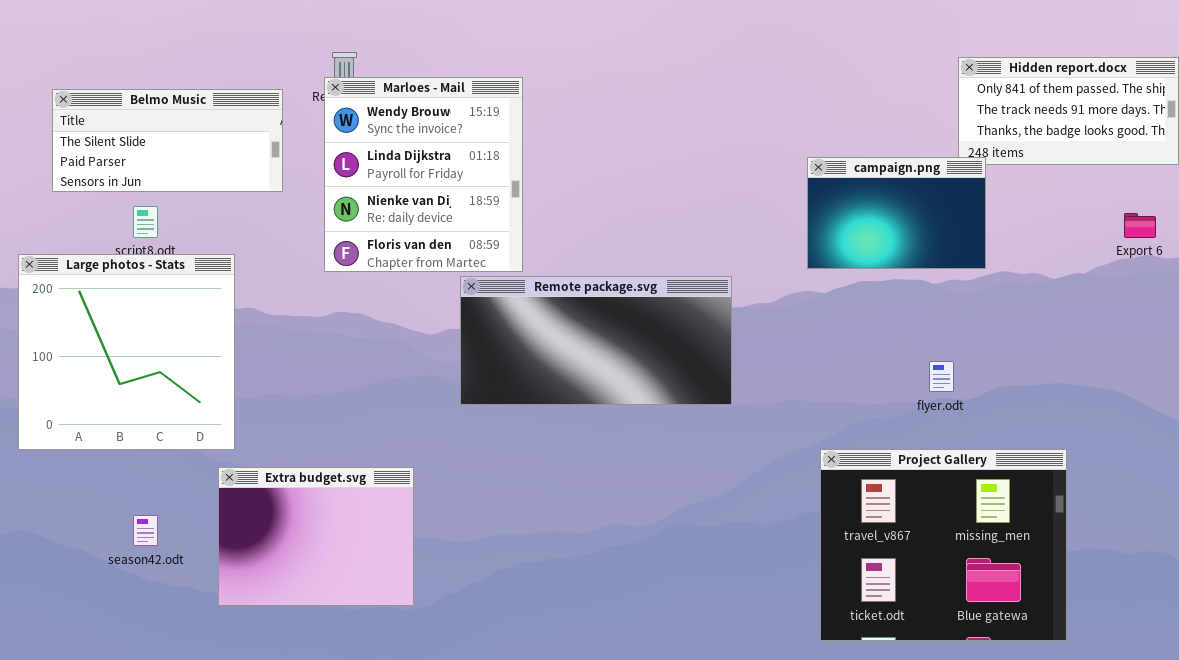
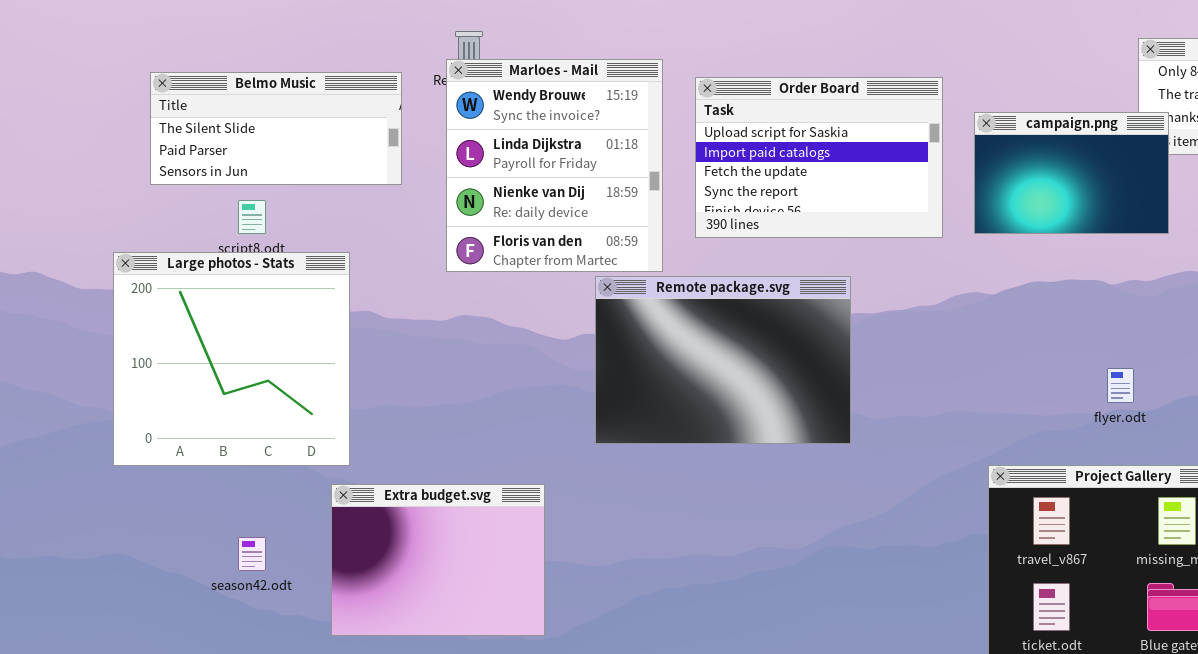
Order Board: none -> [695,77,943,238], opened
campaign.png: [807,157,986,269] -> [974,112,1169,234], moved
Remote package.svg: [460,276,732,405] -> [595,276,851,444], resized

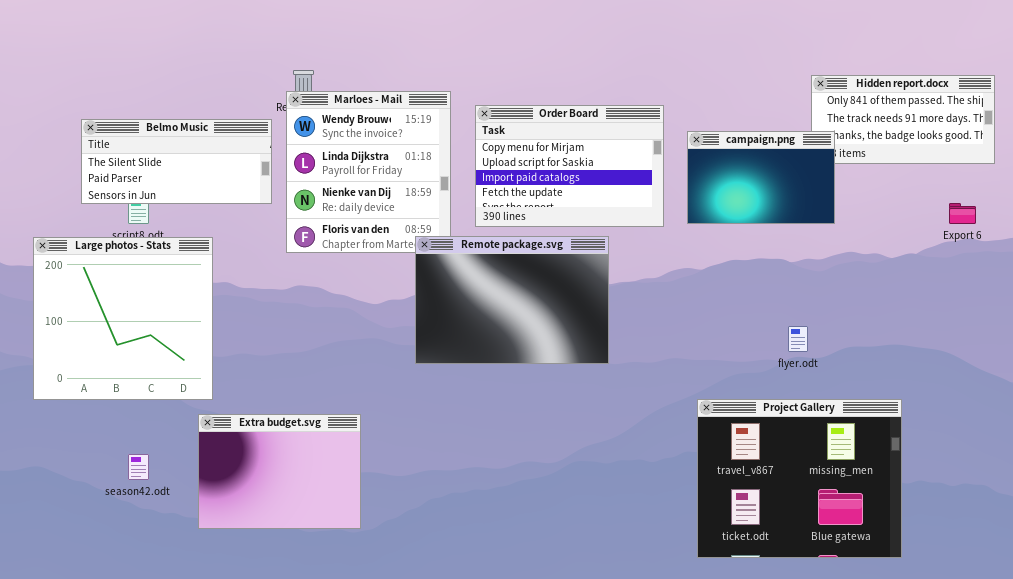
Belmo Music: [150,72,402,185] -> [81,119,272,204], moved
Order Board: [695,77,943,238] -> [475,105,664,227], scrolled up 1 row
Remote package.svg: [595,276,851,444] -> [415,236,609,364], moved

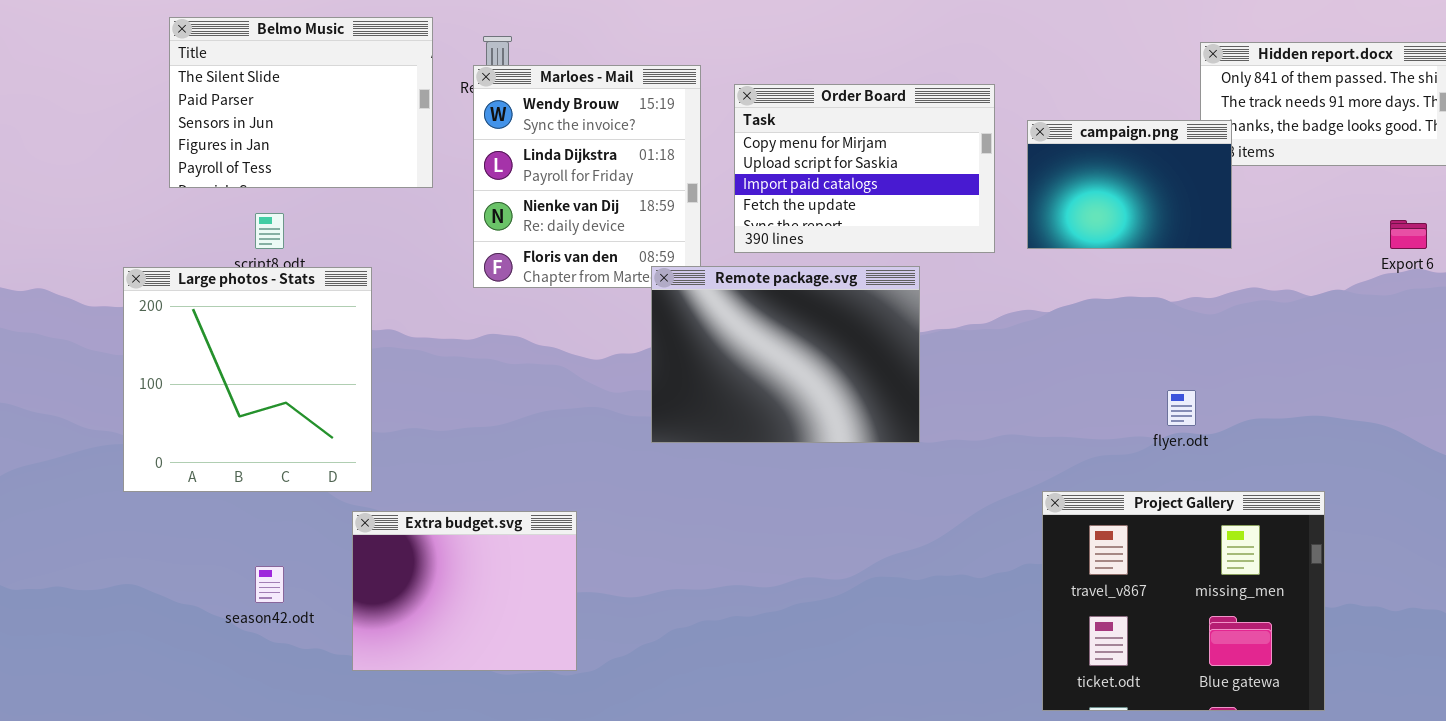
Belmo Music: [81,119,272,204] -> [169,17,433,188], moved, resized

